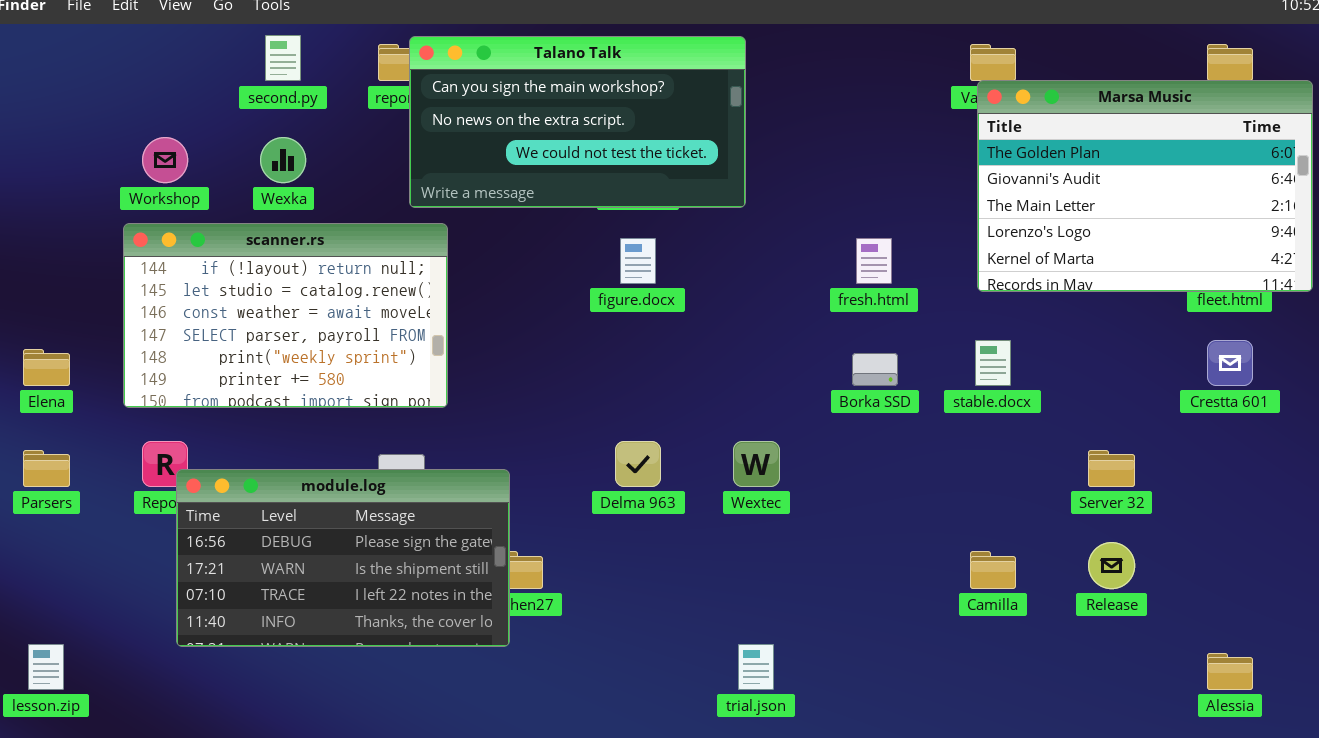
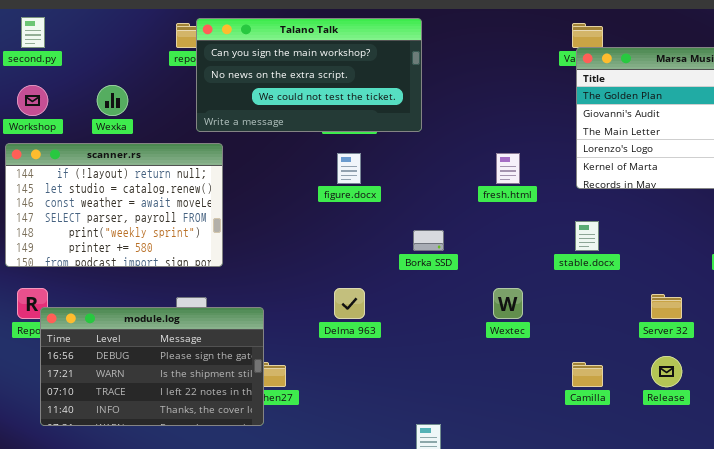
second.py: [265,35,301,81] -> [21,17,45,48], moved
Borka SSD: [852,353,898,386] -> [413,230,444,251], moved
Wextec: [733,441,780,487] -> [493,288,523,319], moved

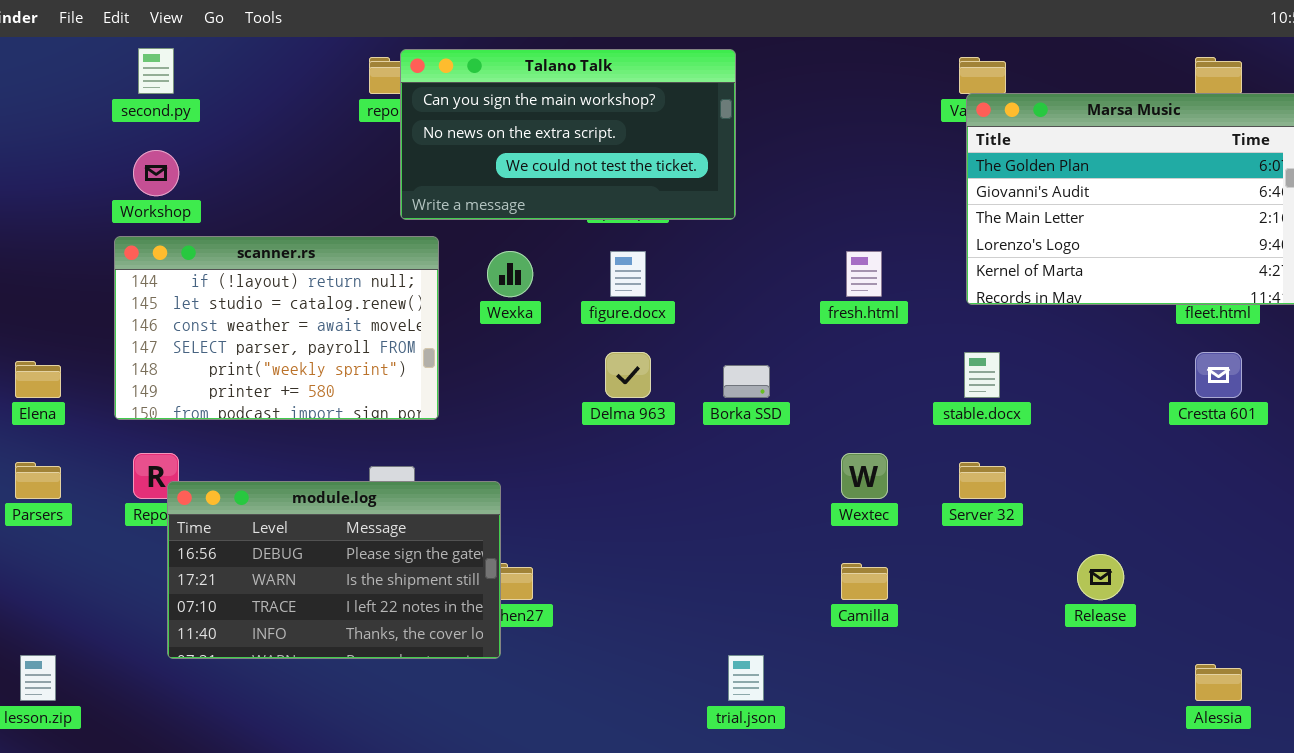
Wexka: [97,85,128,116] -> [487,251,533,297], moved
Delma 963: [334,288,365,319] -> [605,352,651,398], moved
Server 32: [651,294,682,319] -> [959,462,1006,499], moved
Camilla: [572,362,603,387] -> [841,563,888,600], moved

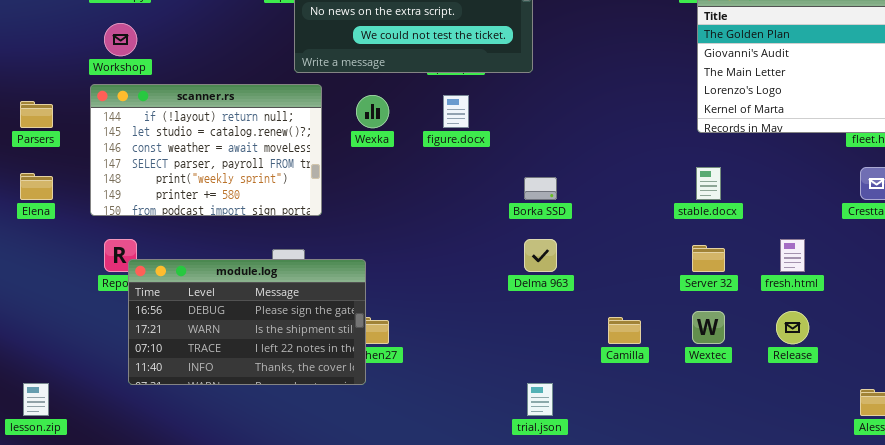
fresh.html: [846,251,882,297] -> [780,239,805,272], moved
Delma 963: [605,352,651,398] -> [524,239,557,272], moved
Wextec: [841,453,888,499] -> [692,311,725,344], moved
Parsers: [15,462,61,499] -> [20,101,53,128], moved

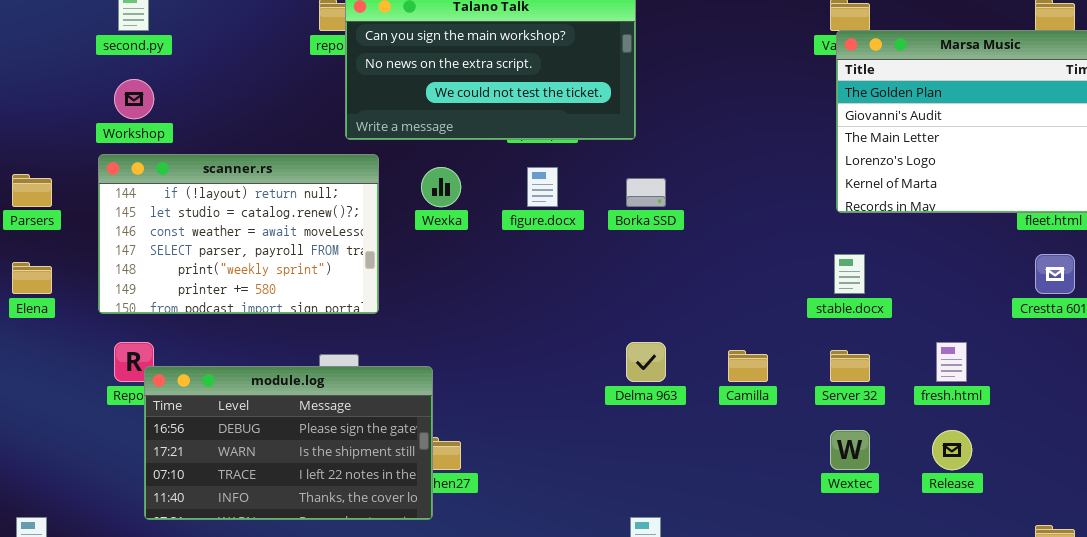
Borka SSD: [524,177,557,200] -> [626,178,666,207], moved
Camilla: [608,317,641,344] -> [728,350,768,382], moved

